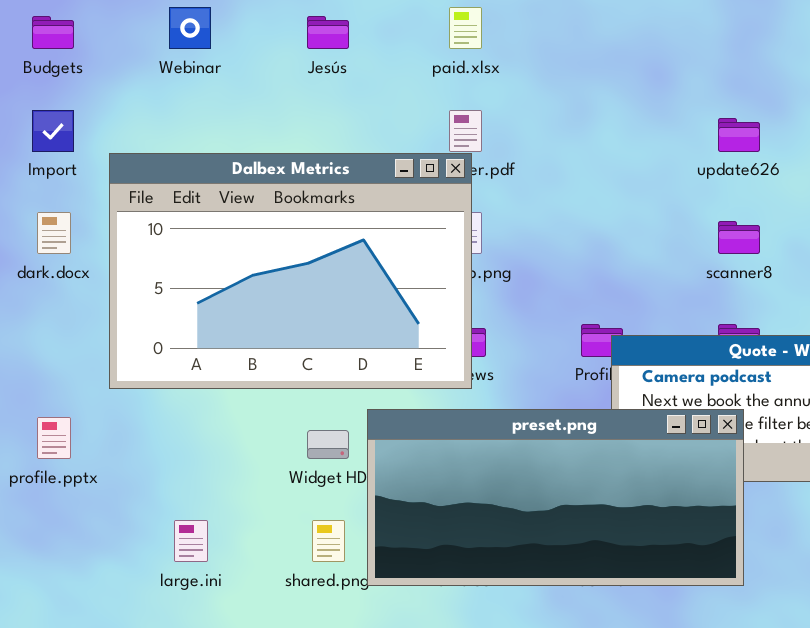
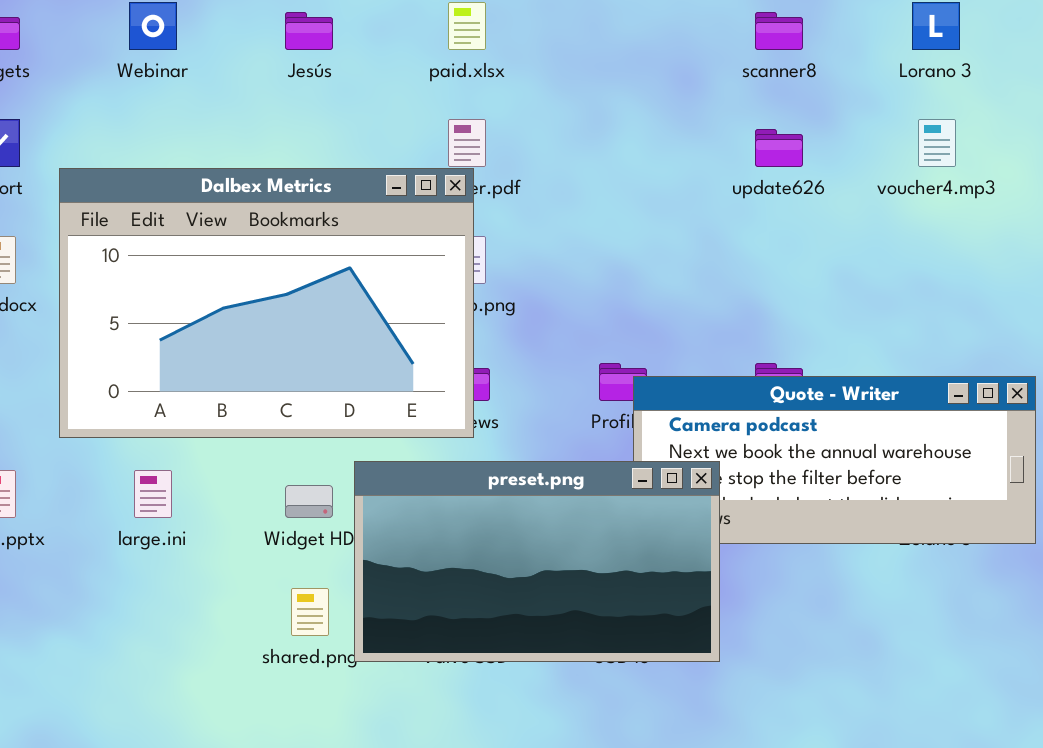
scanner8: [718,221,760,254] -> [755,12,803,50], moved
preset.png: [367,409,744,586] -> [354,461,720,662], resized
large.ini: [174,520,208,562] -> [134,470,172,518], moved

